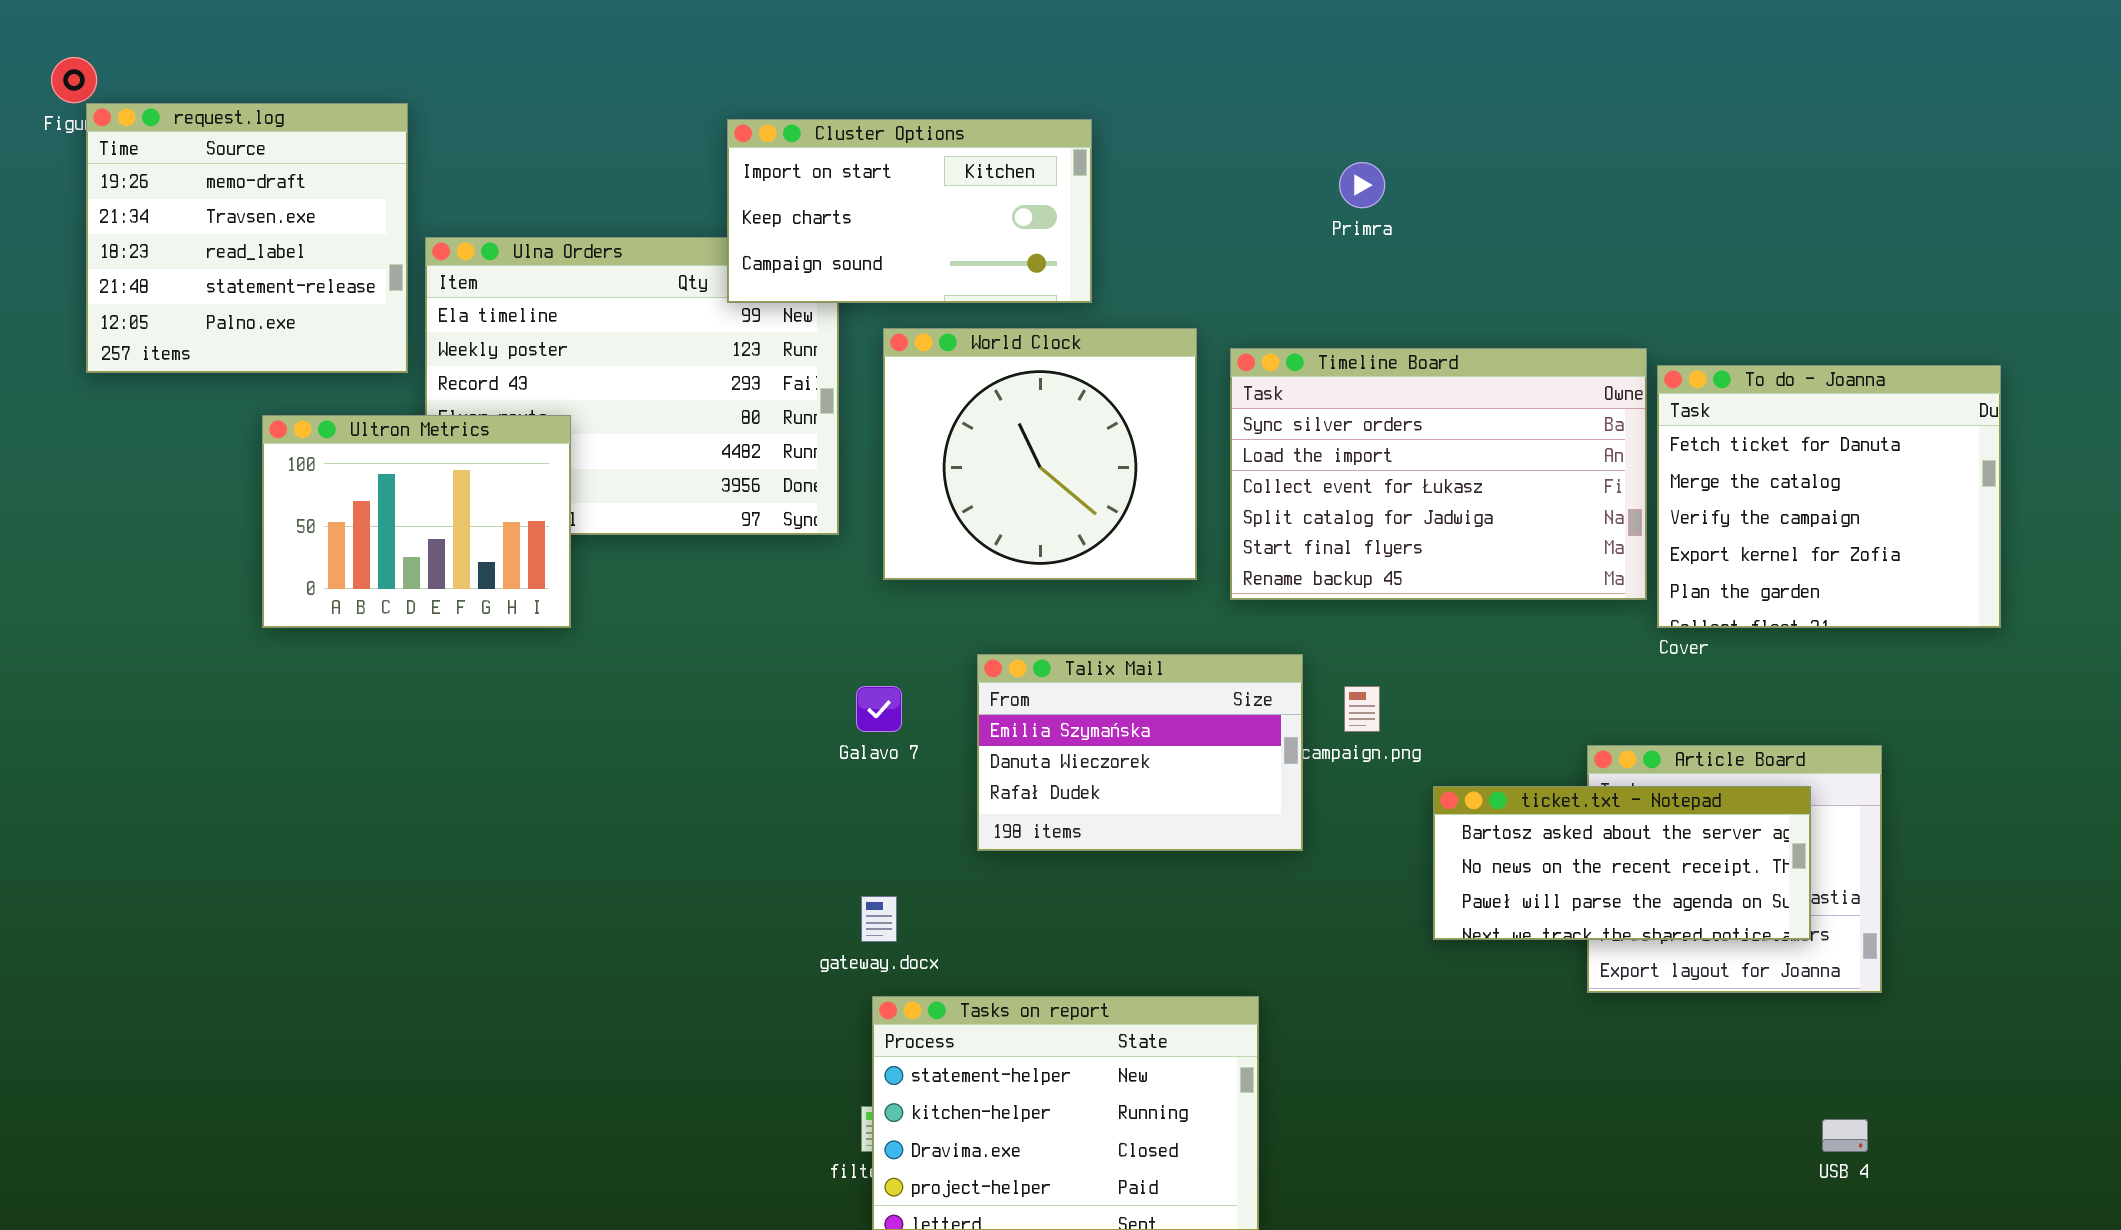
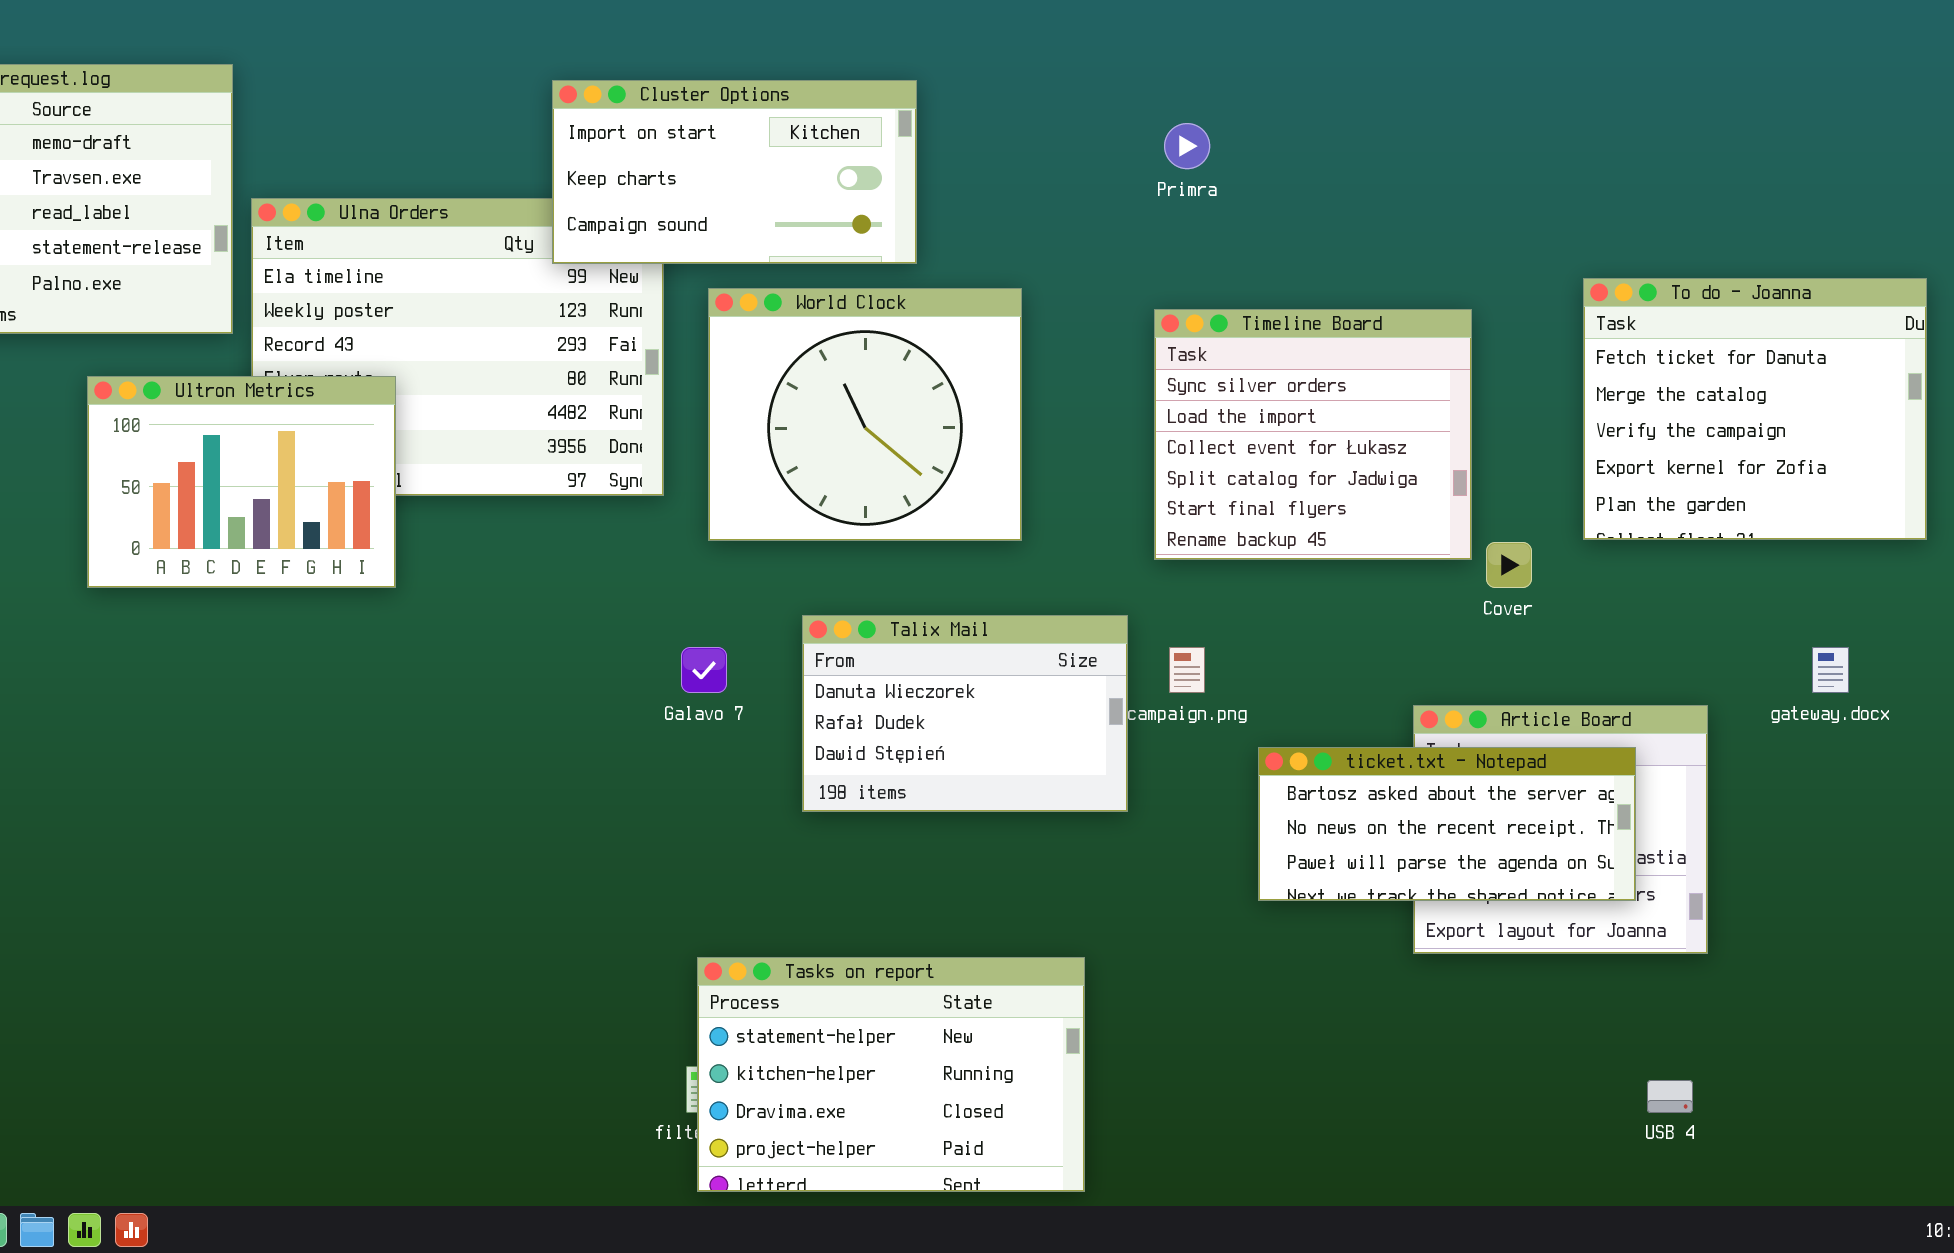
Timeline Board: [1230,348,1647,600] -> [1154,309,1472,560], resized
To do - Joanna: [1657,365,2001,628] -> [1583,278,1927,540], moved
Talix Mail: [977,654,1303,851] -> [802,615,1128,812], scrolled down 1 row
gateway.docx: [861,896,897,942] -> [1812,647,1849,693], moved

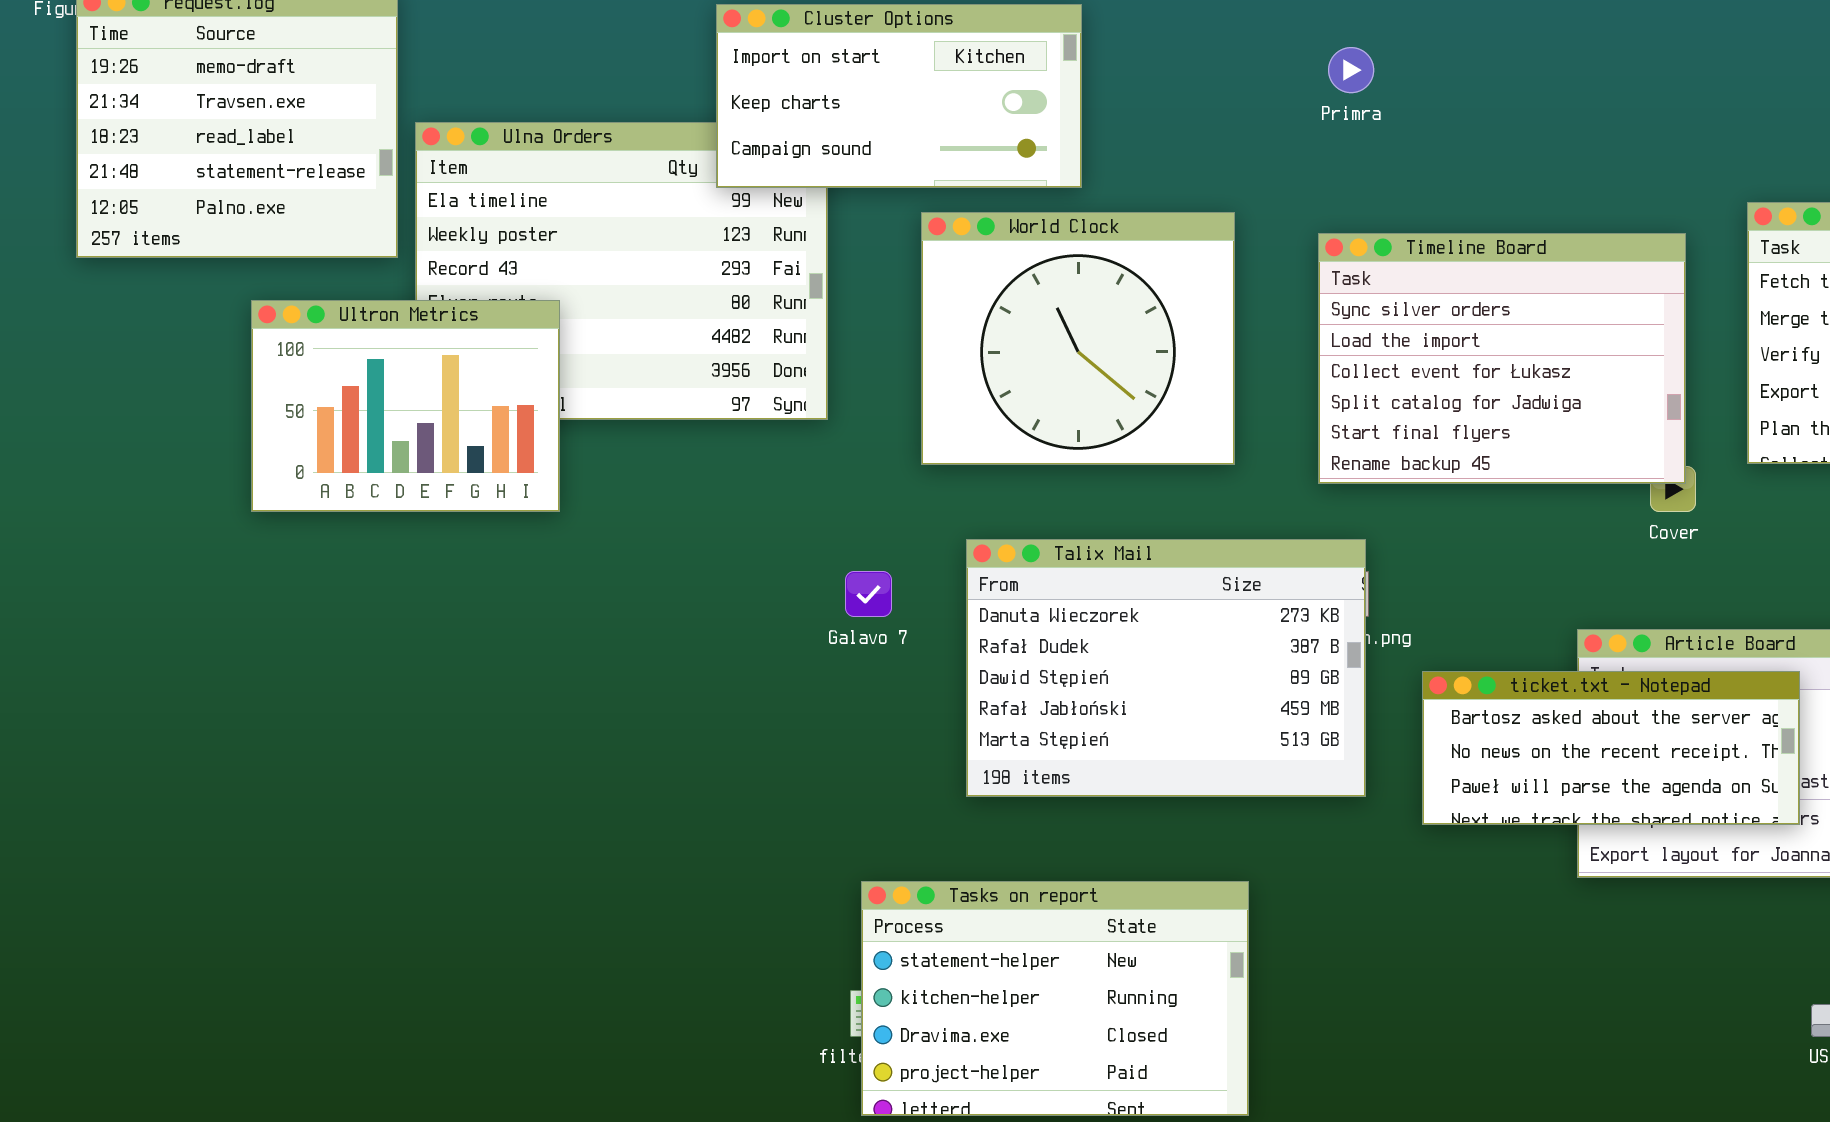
World Clock: [708,288,1022,541] -> [921,212,1235,465], moved
Timeline Board: [1154,309,1472,560] -> [1318,233,1686,484], resized
Talix Mail: [802,615,1128,812] -> [966,539,1366,797], resized

